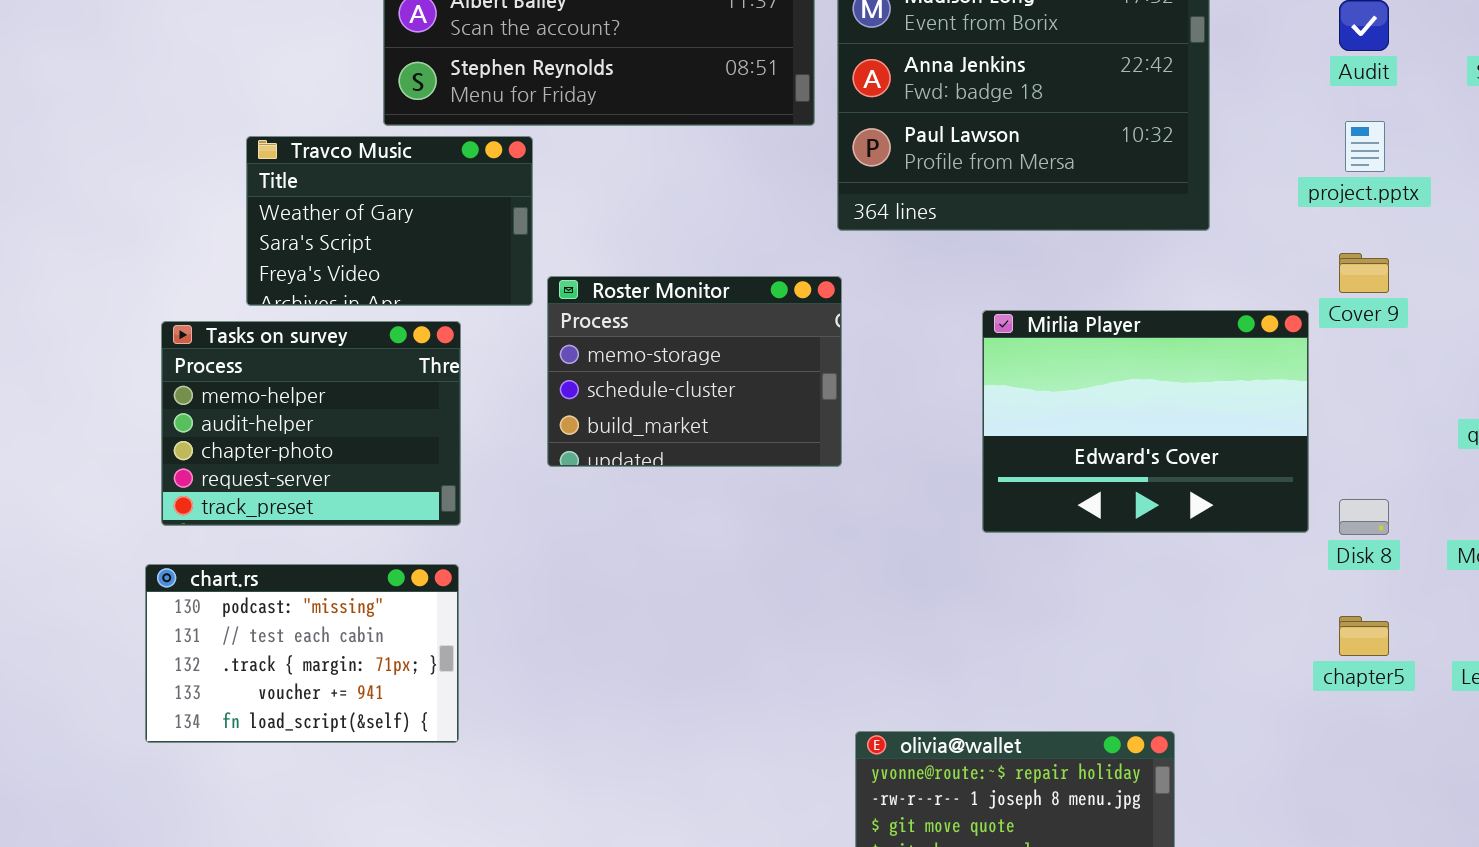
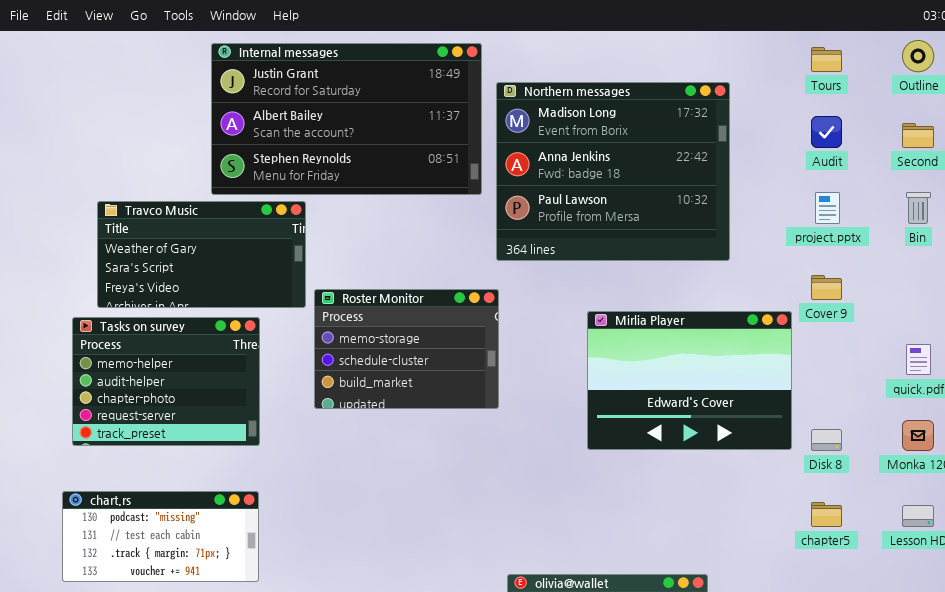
Travco Music: [246,136,533,306] -> [97,201,306,308], resized
chart.rs: [145,564,459,743] -> [62,491,259,582], resized

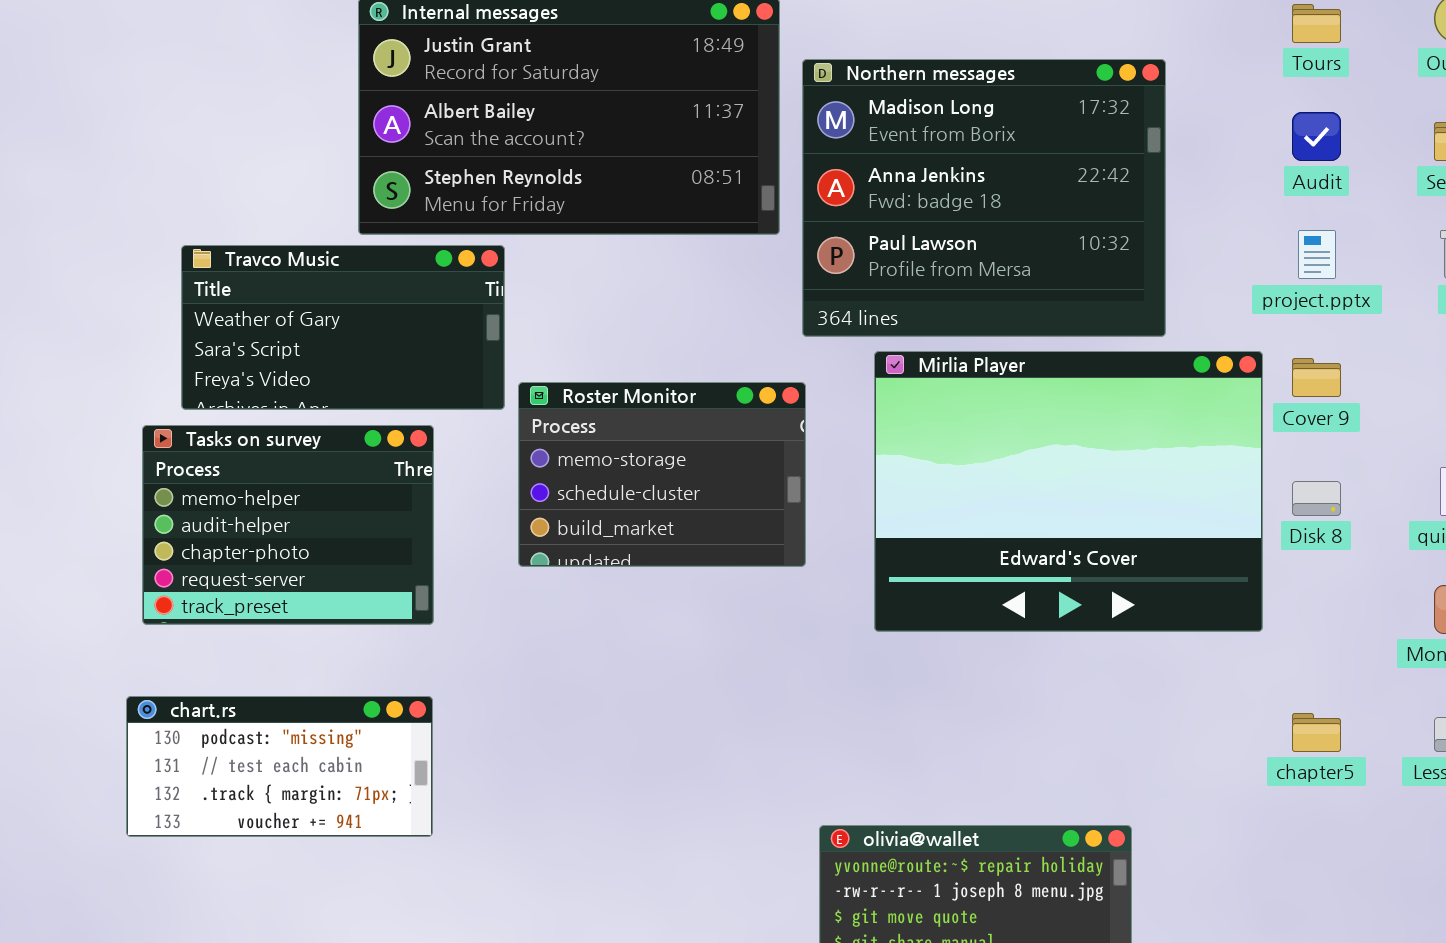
Mirlia Player: [587,311,792,450] -> [874,351,1263,632], resized
Disk 8: [811,429,842,451] -> [1292,481,1341,516], moved

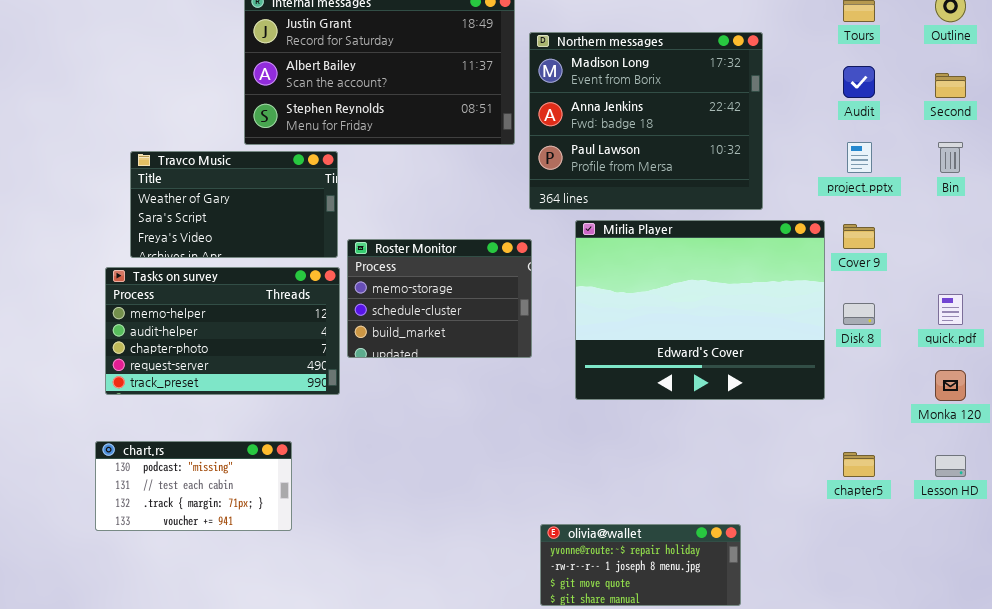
Tasks on survey: [142,425,434,625] -> [105,267,340,395], resized

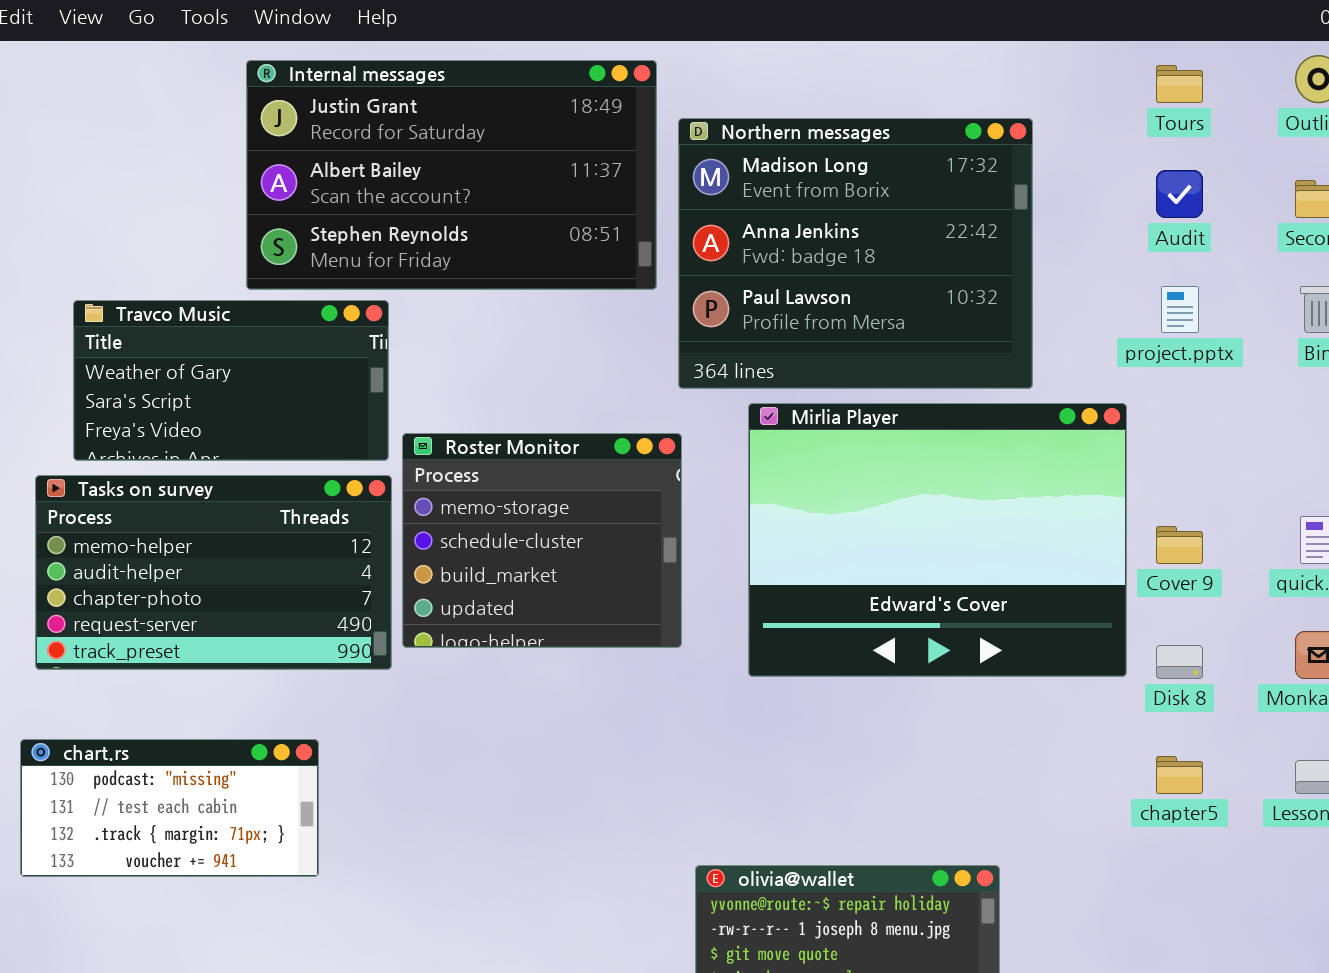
Cover 9: [843,224,875,249] -> [1156,526,1203,564], moved
Roster Monitor: [347,239,532,358] -> [402,433,682,648], resized
Disk 8: [843,303,875,325] -> [1156,645,1203,679], moved

